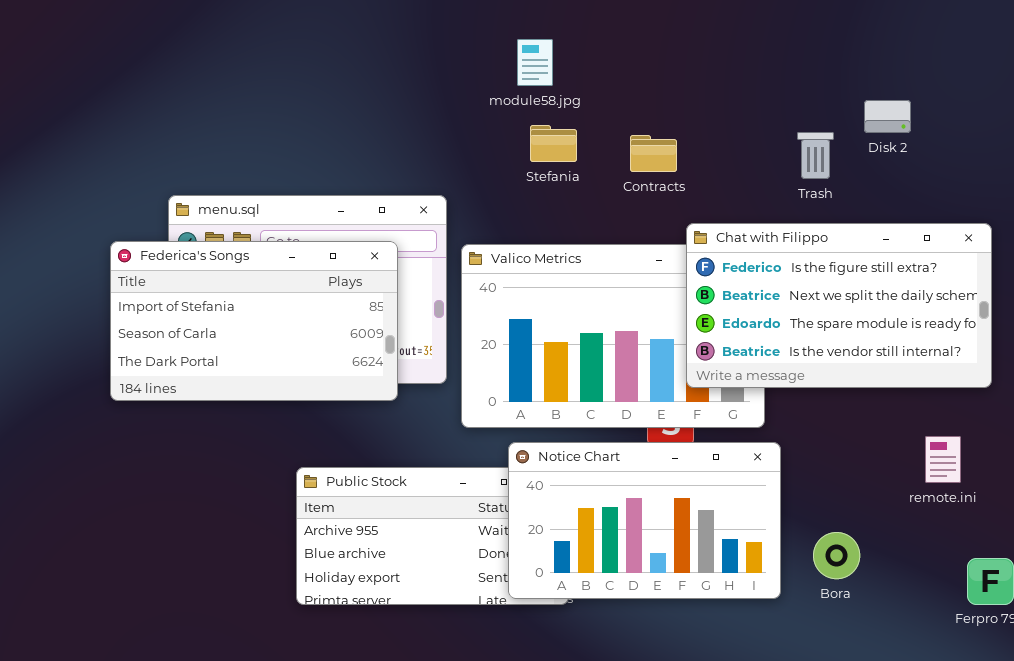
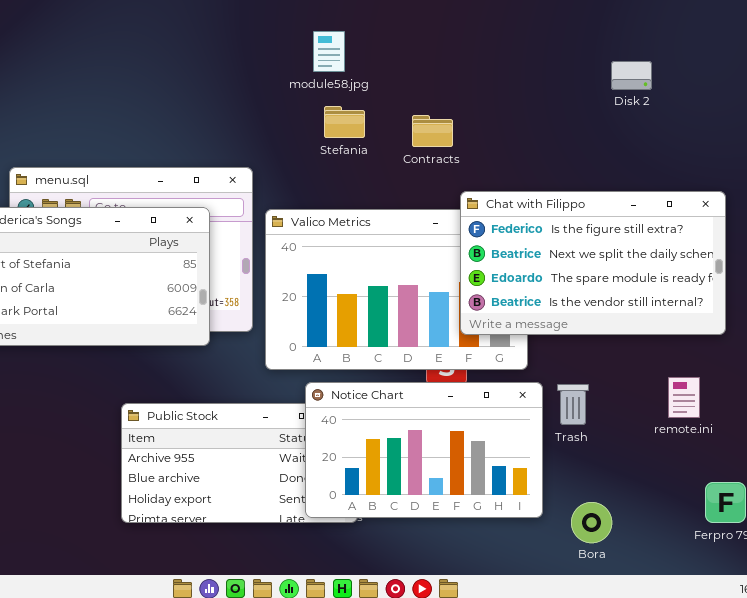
Disk 2: [864,100,911,133] -> [611,61,652,90], moved
Trash: [797,132,834,179] -> [557,384,589,425], moved
Bora: [813,532,860,579] -> [571,502,612,543], moved

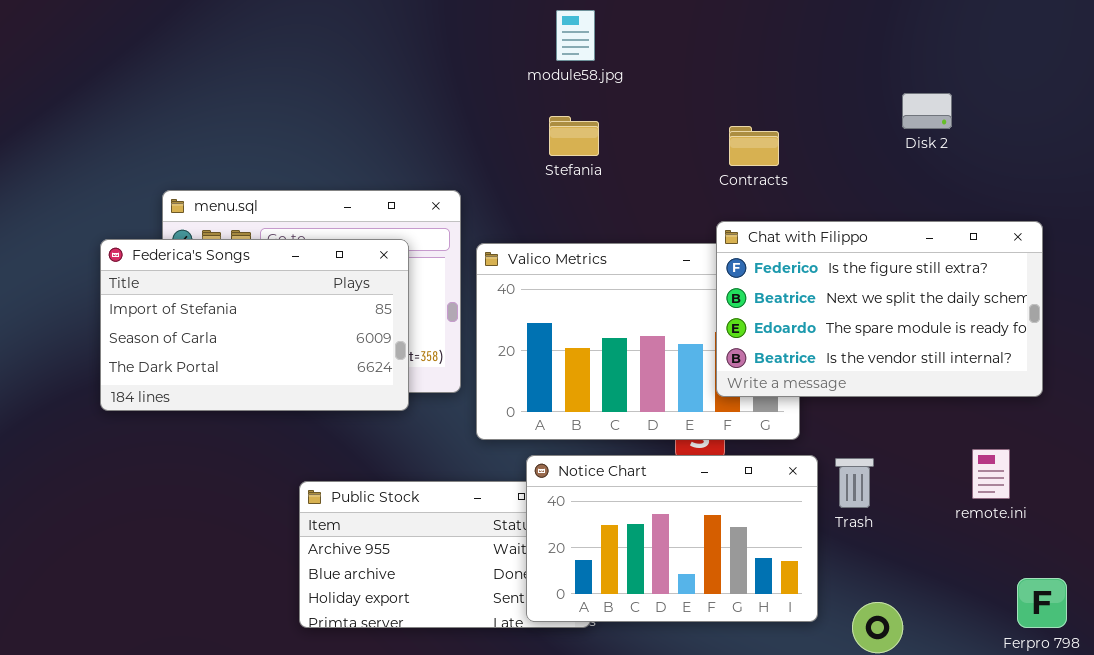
module58.jpg: [313,31,345,72] -> [556,10,595,61], moved
Disk 2: [611,61,652,90] -> [902,93,952,129], moved
Contracts: [412,115,453,147] -> [729,126,779,166], moved

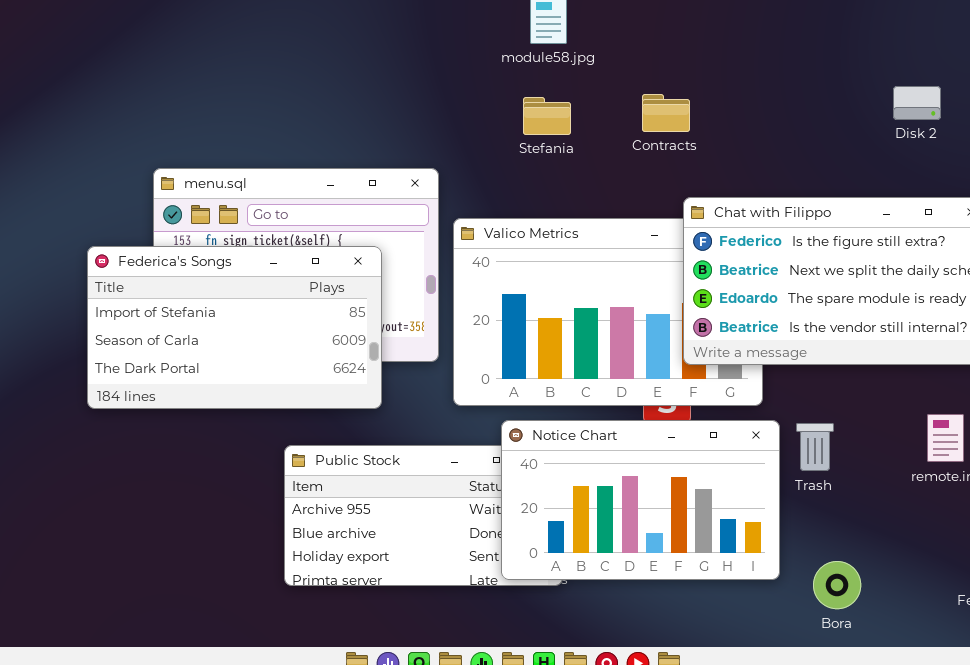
Disk 2: [902,93,952,129] -> [893,86,941,120], moved
Contracts: [729,126,779,166] -> [642,94,690,132], moved
Federica's Songs: [100,239,409,411] -> [87,246,382,409], moved

